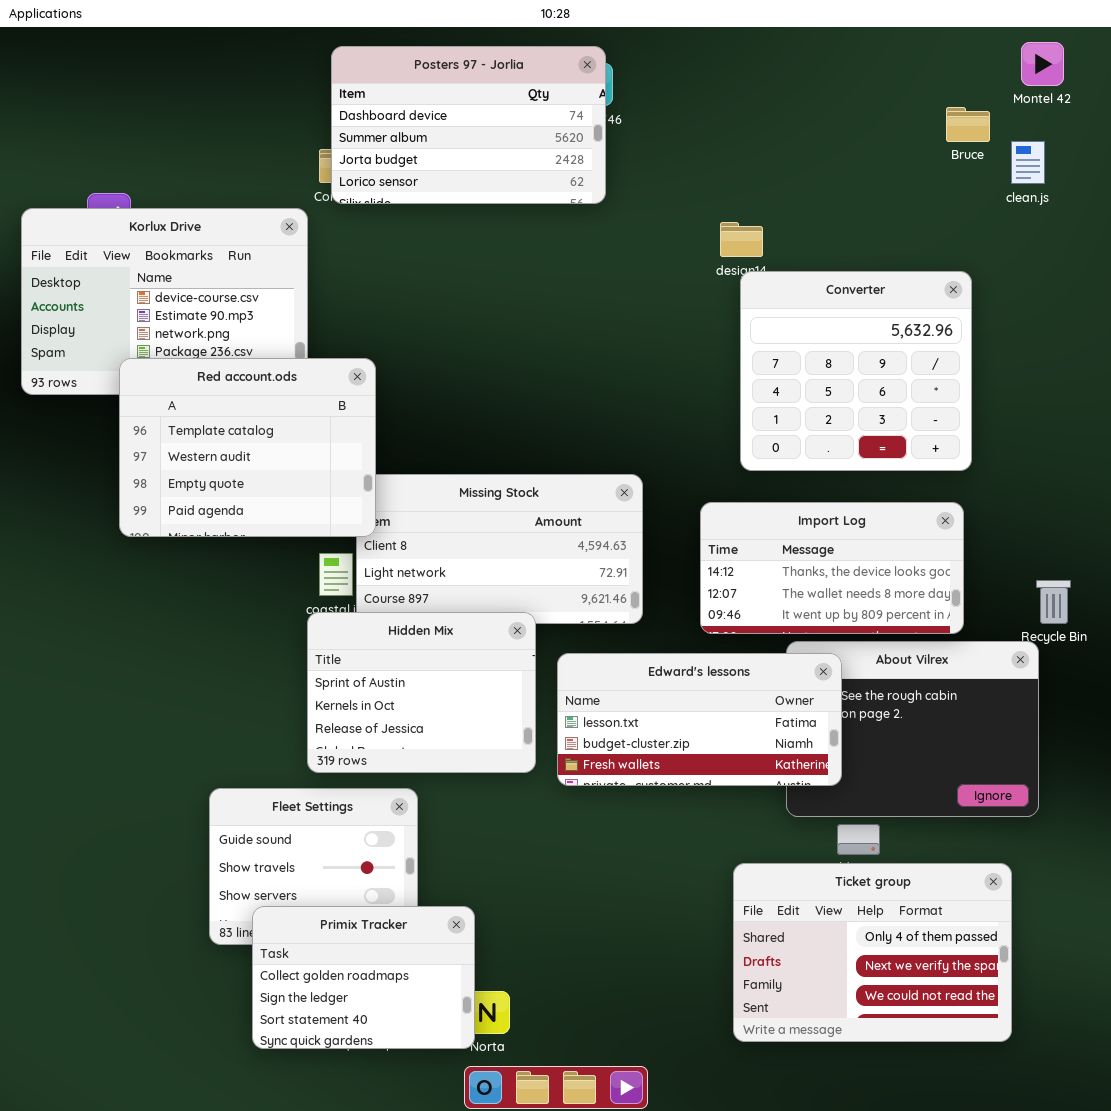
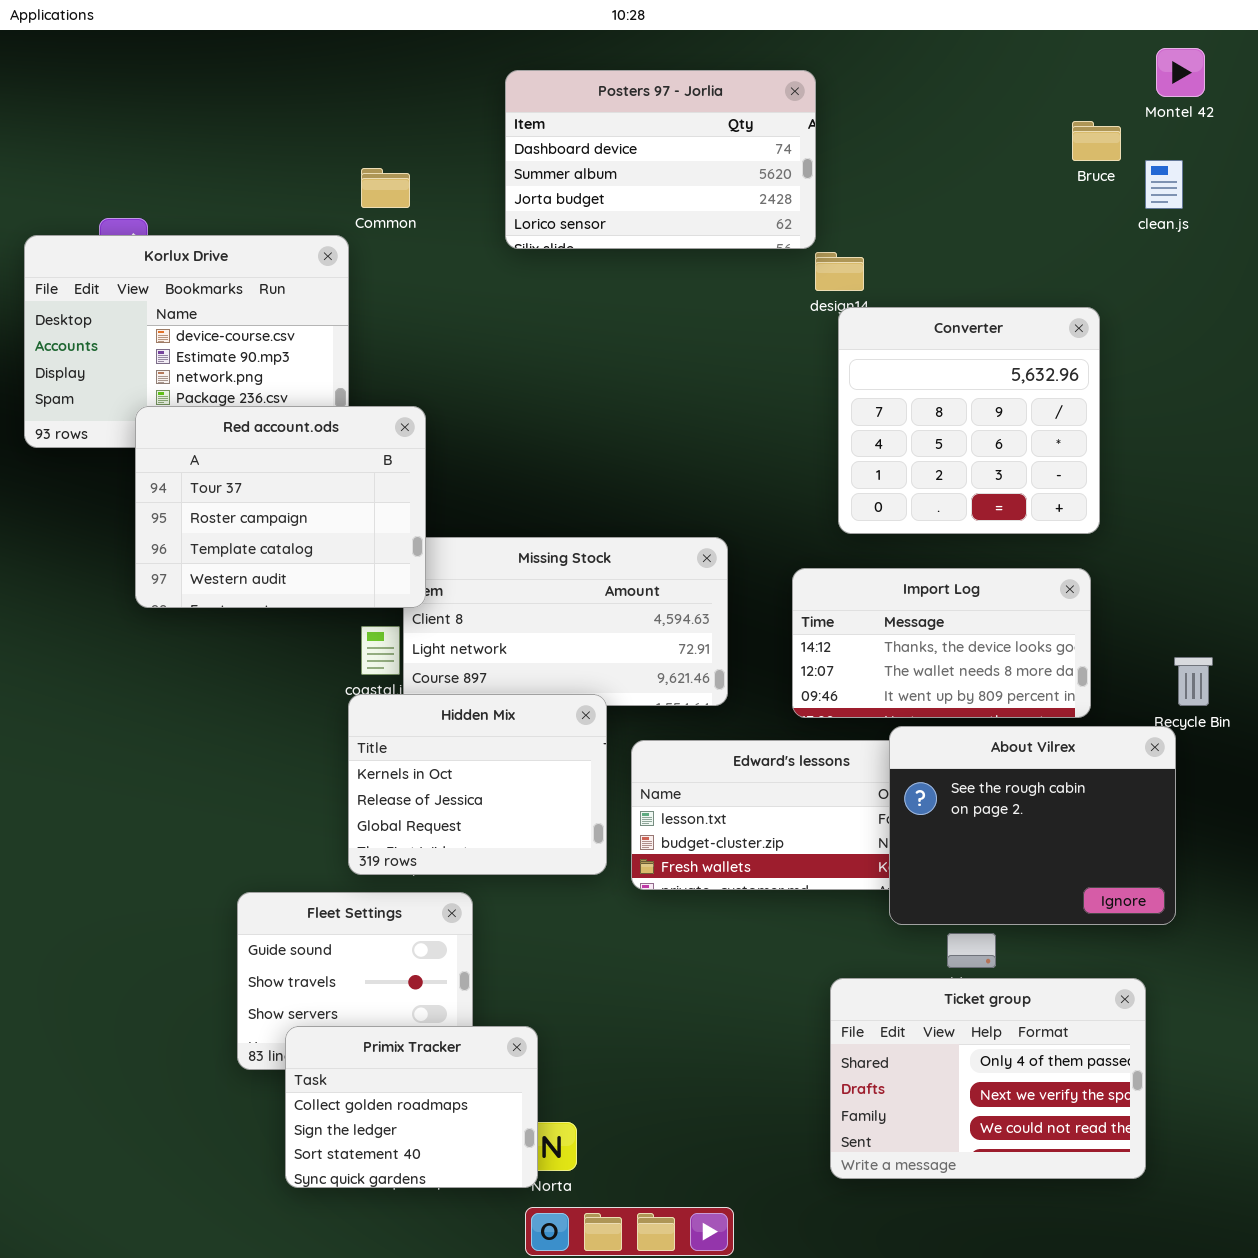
Posters 97 - Jorlia: [331,46,606,204] -> [505,70,816,249], moved
Red account.ods: [119,358,376,537] -> [135,406,426,608], scrolled up 2 rows
Hidden Mix: [307,612,536,773] -> [348,694,607,875], scrolled down 1 row
About Vilrex: [786,641,1039,817] -> [889,726,1176,925], raised

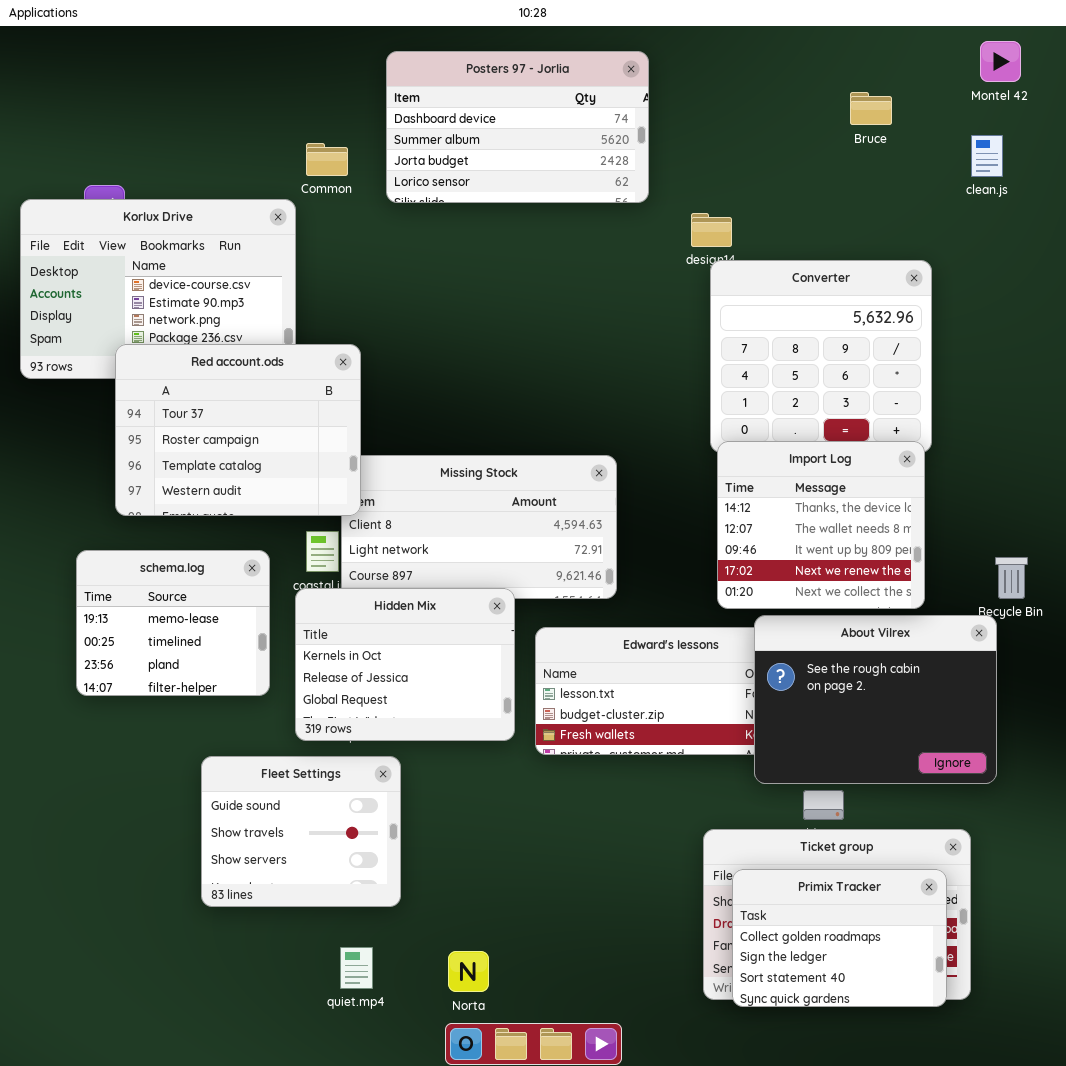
Posters 97 - Jorlia: [505,70,816,249] -> [386,51,649,203], moved
Bruce: [1072,121,1121,161] -> [850,92,892,125], moved
Import Log: [792,568,1091,718] -> [717,441,925,609], resized
schema.log: none -> [76,550,270,696], opened
Primix Tracker: [285,1026,538,1188] -> [732,869,947,1007], moved

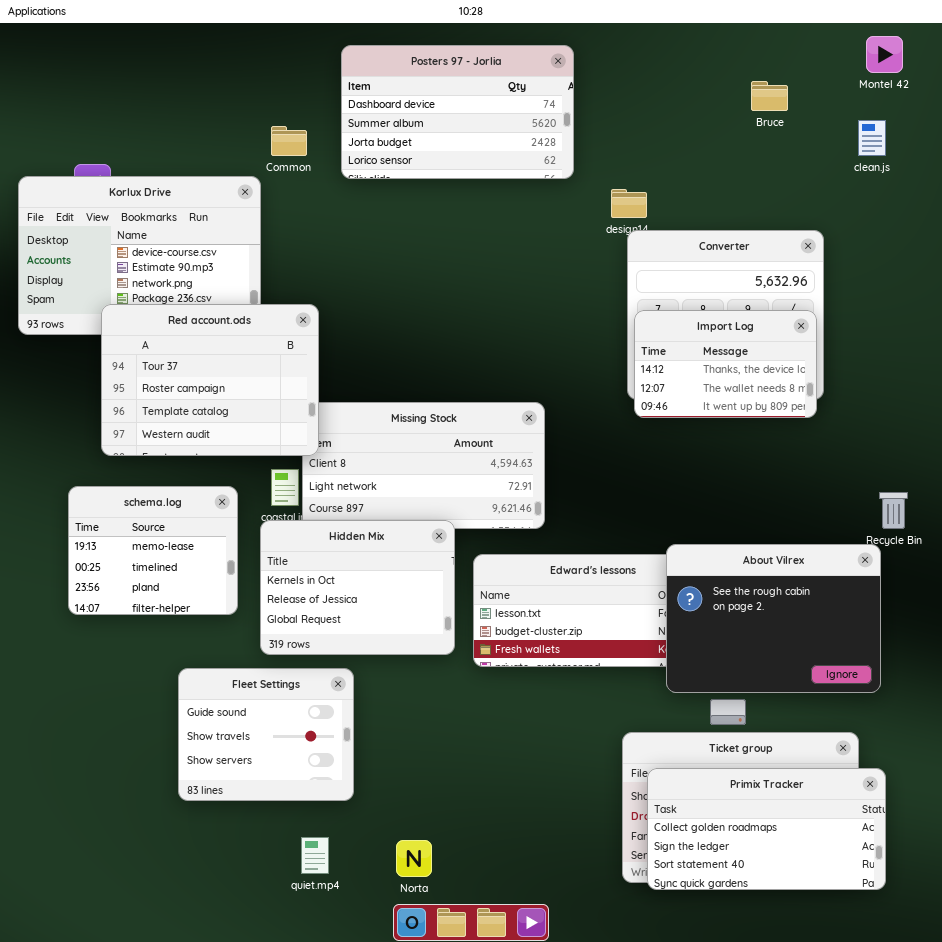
Import Log: [717,441,925,609] -> [634,310,817,418], moved, resized
Primix Tracker: [732,869,947,1007] -> [647,768,886,890], resized

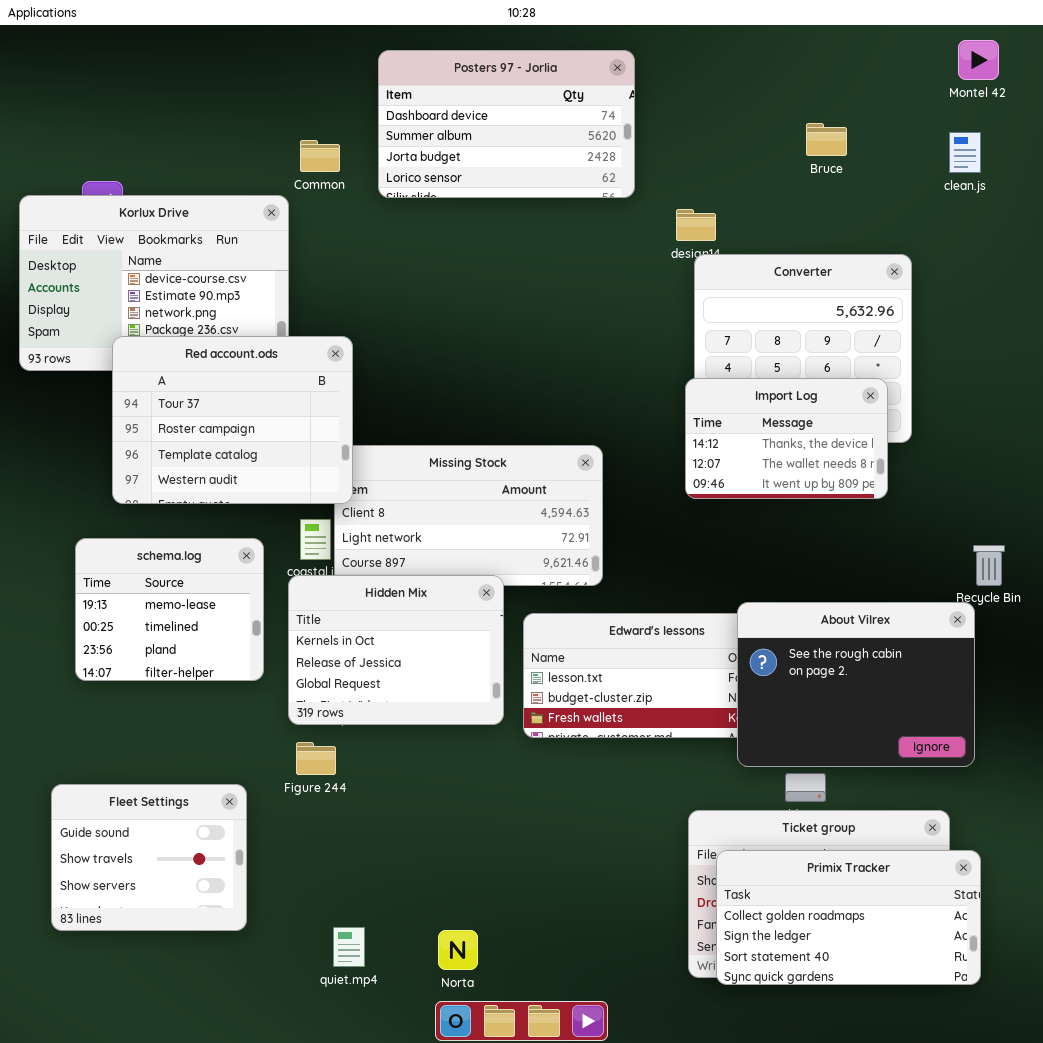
Bruce: [751,81,788,111] -> [806,123,847,156], moved
Import Log: [634,310,817,418] -> [685,378,888,499], moved
Fleet Settings: [178,668,354,801] -> [51,784,247,931], moved

